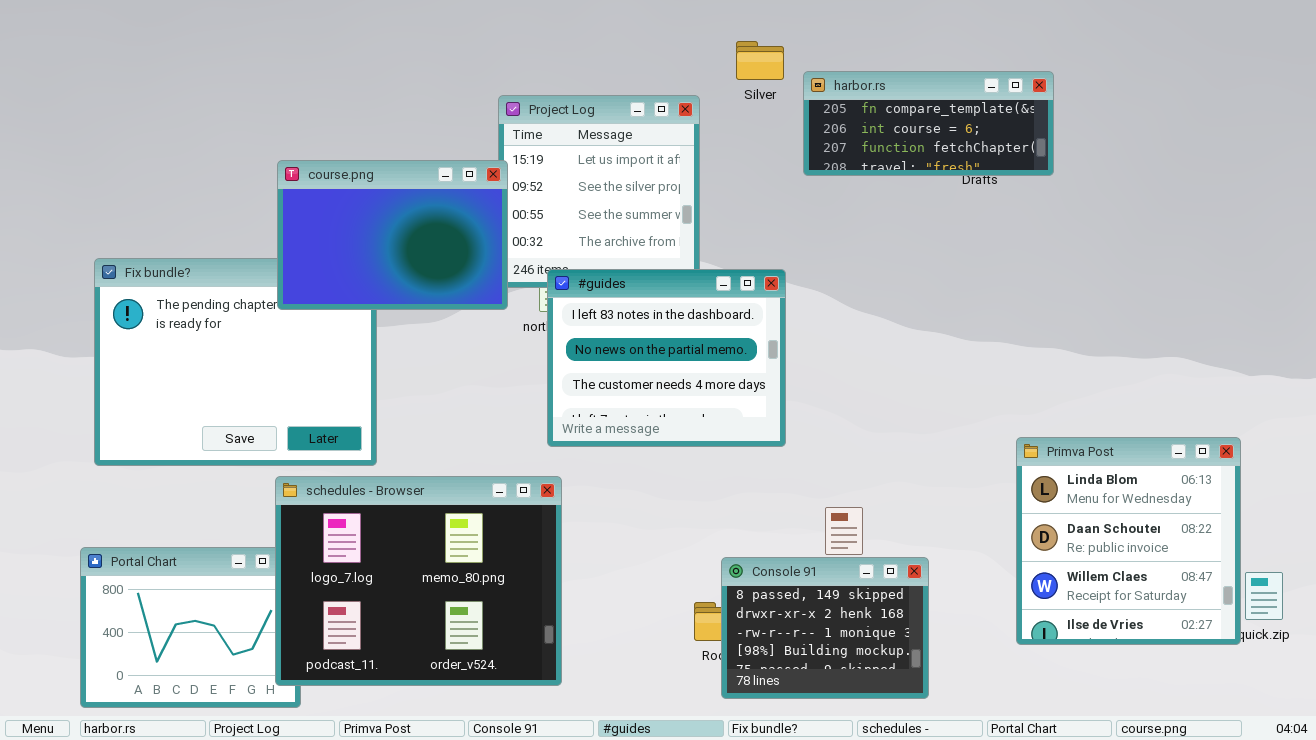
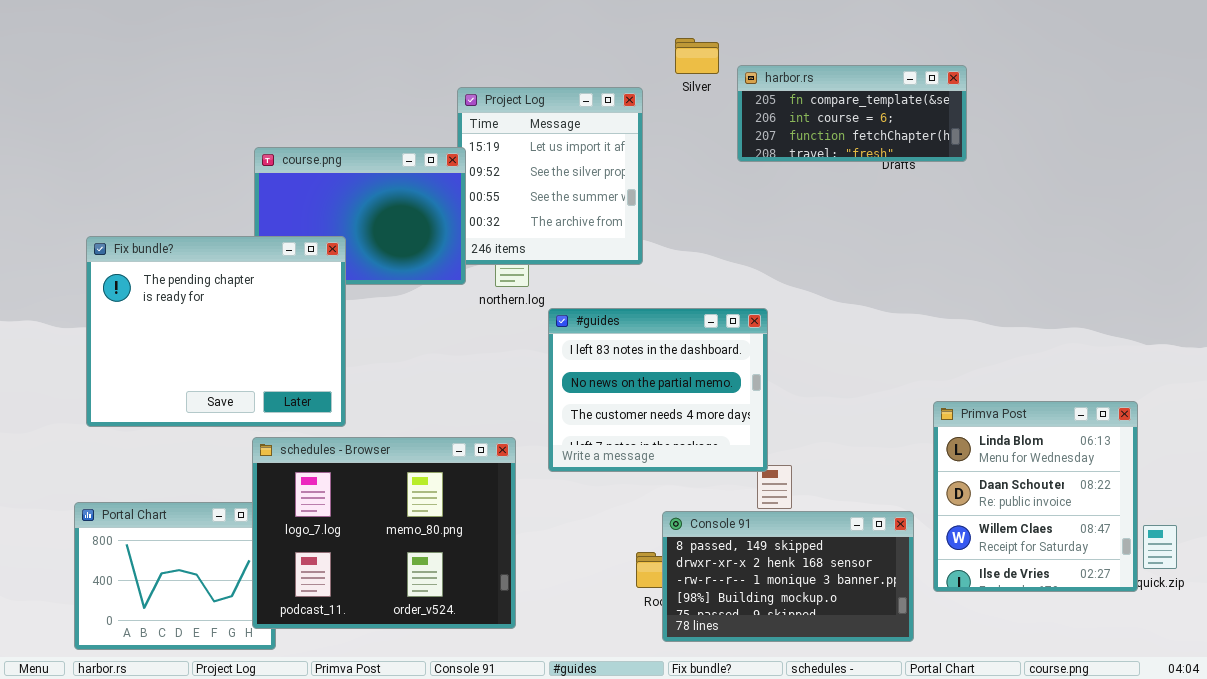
Fix bundle?: [94,258,377,466] -> [86,236,346,427], raised
#guides: [547,269,786,447] -> [548,308,768,472], moved
Console 91: [721,557,929,699] -> [662,511,914,642], resized

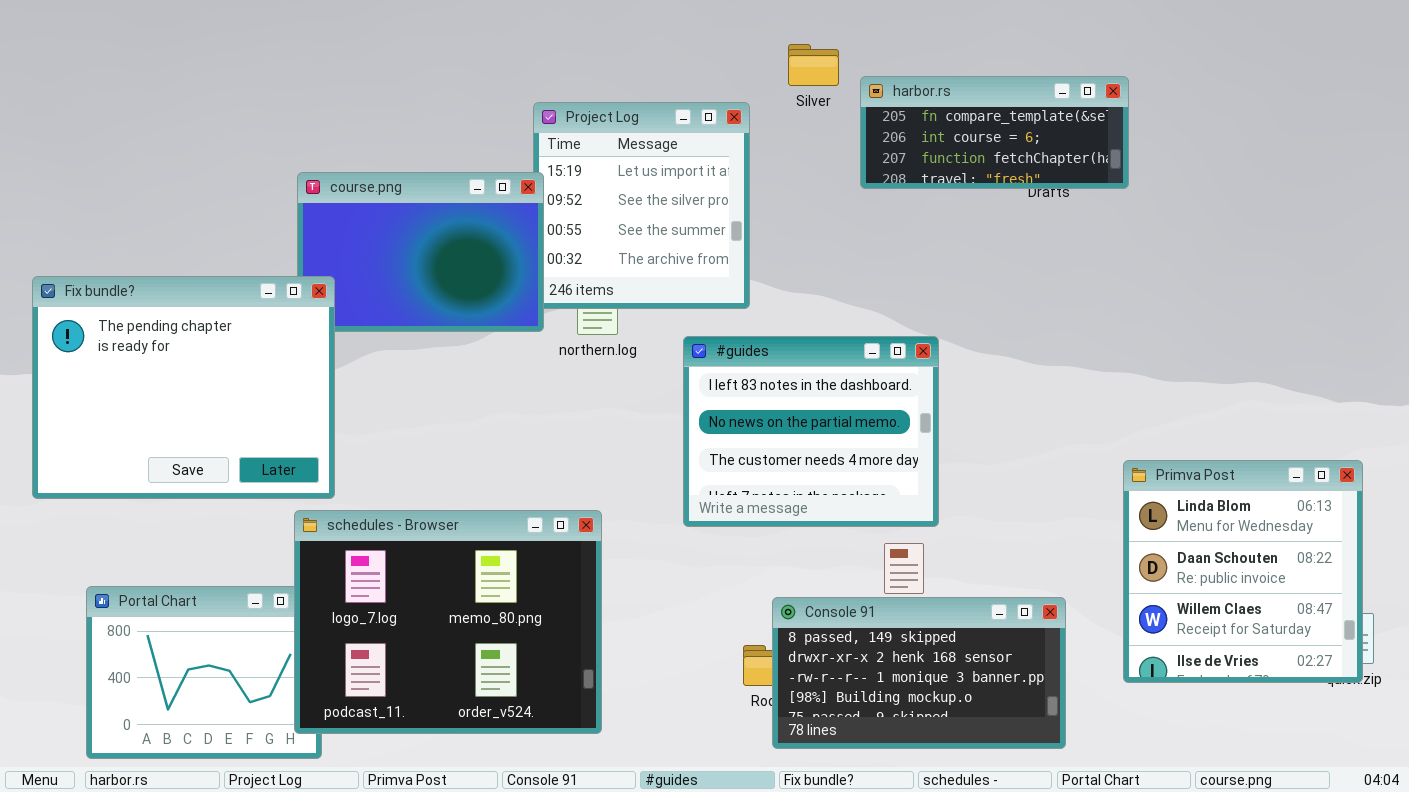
Fix bundle?: [86,236,346,427] -> [32,276,335,499], moved
#guides: [548,308,768,472] -> [683,336,939,527], moved
Primva Post: [933,401,1138,592] -> [1123,460,1363,683], moved

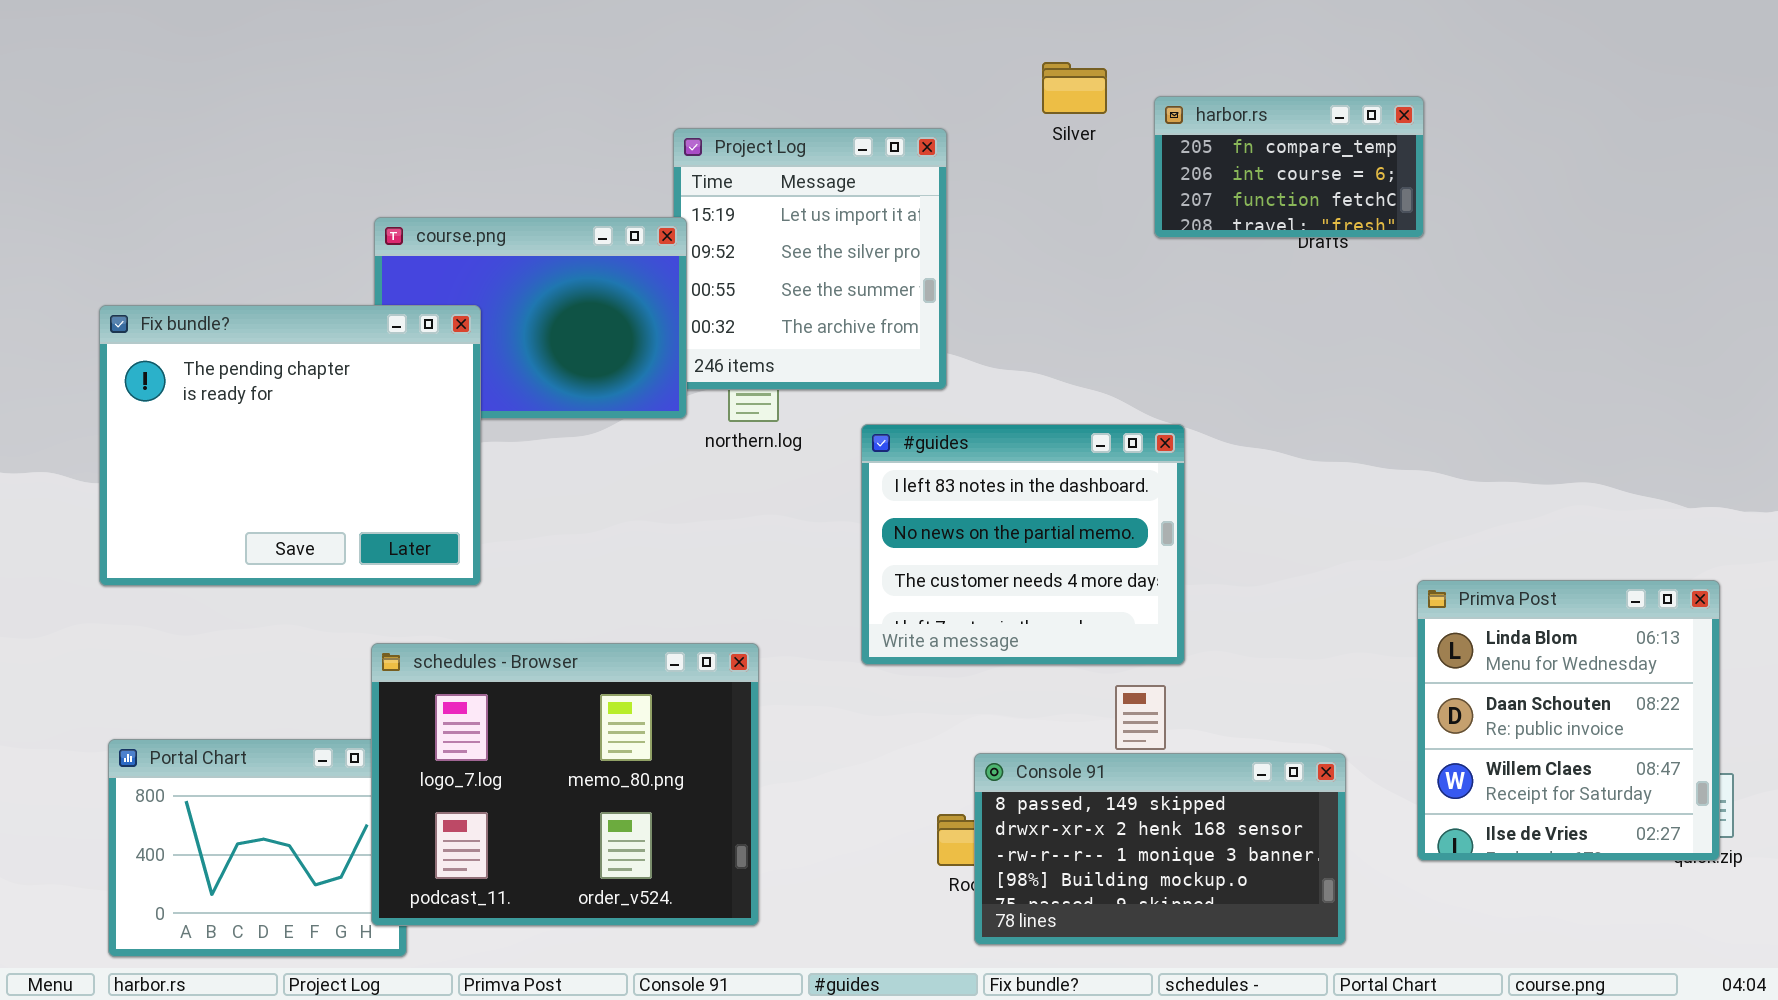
Silver: [788,44,839,86] -> [1042,62,1107,114], moved
harbor.rs: [860,76,1129,189] -> [1154,96,1424,238], resized
Fix bundle?: [32,276,335,499] -> [99,305,481,586], moved

